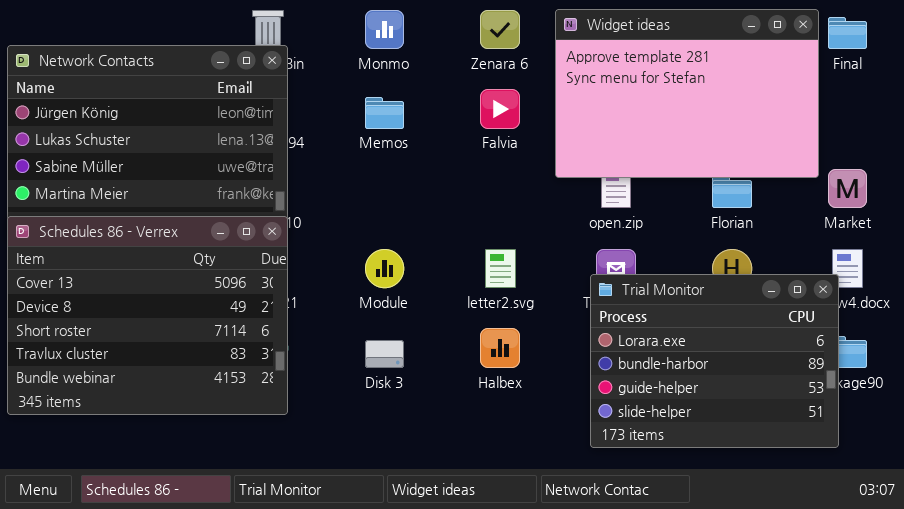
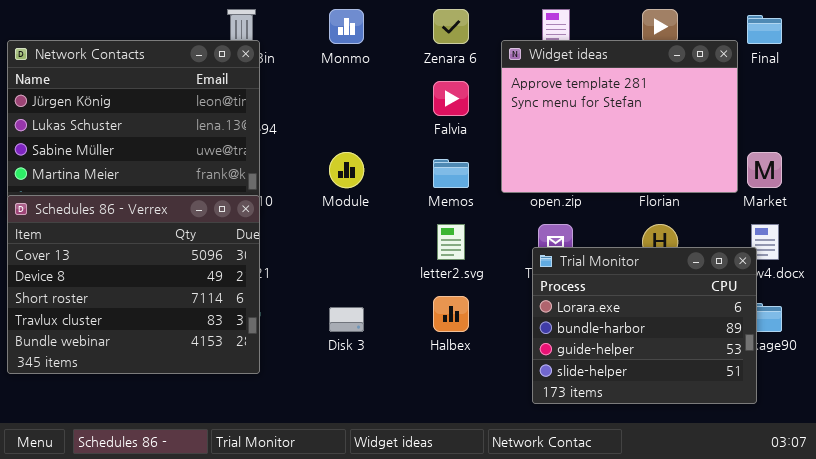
Widget ideas: [555,9,819,178] -> [501,40,738,193], moved
Memos: [365,97,404,129] -> [433,159,469,188], moved
Module: [365,249,404,288] -> [329,152,364,188], moved

